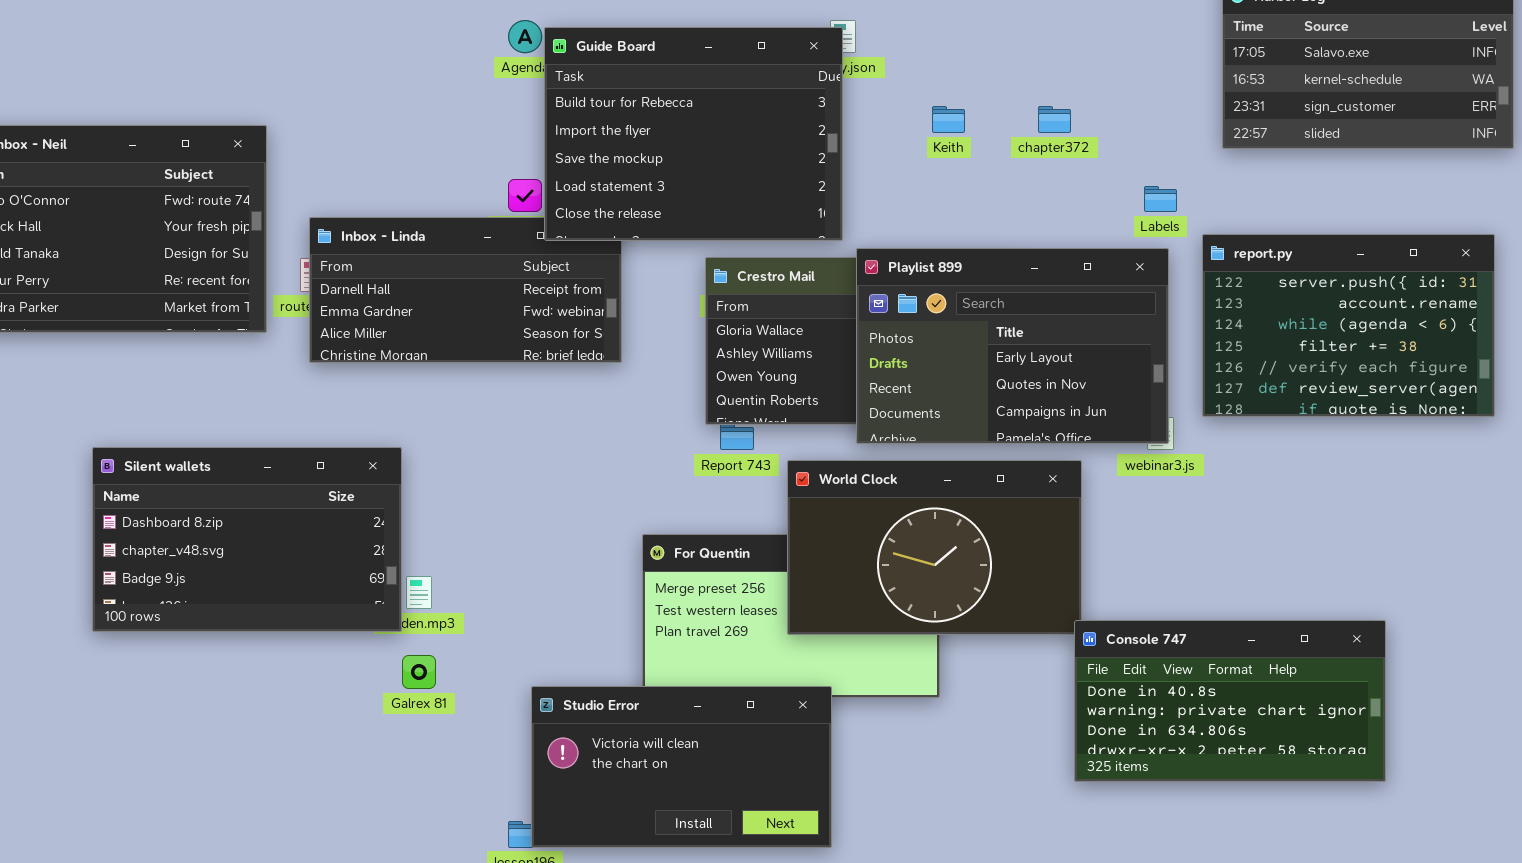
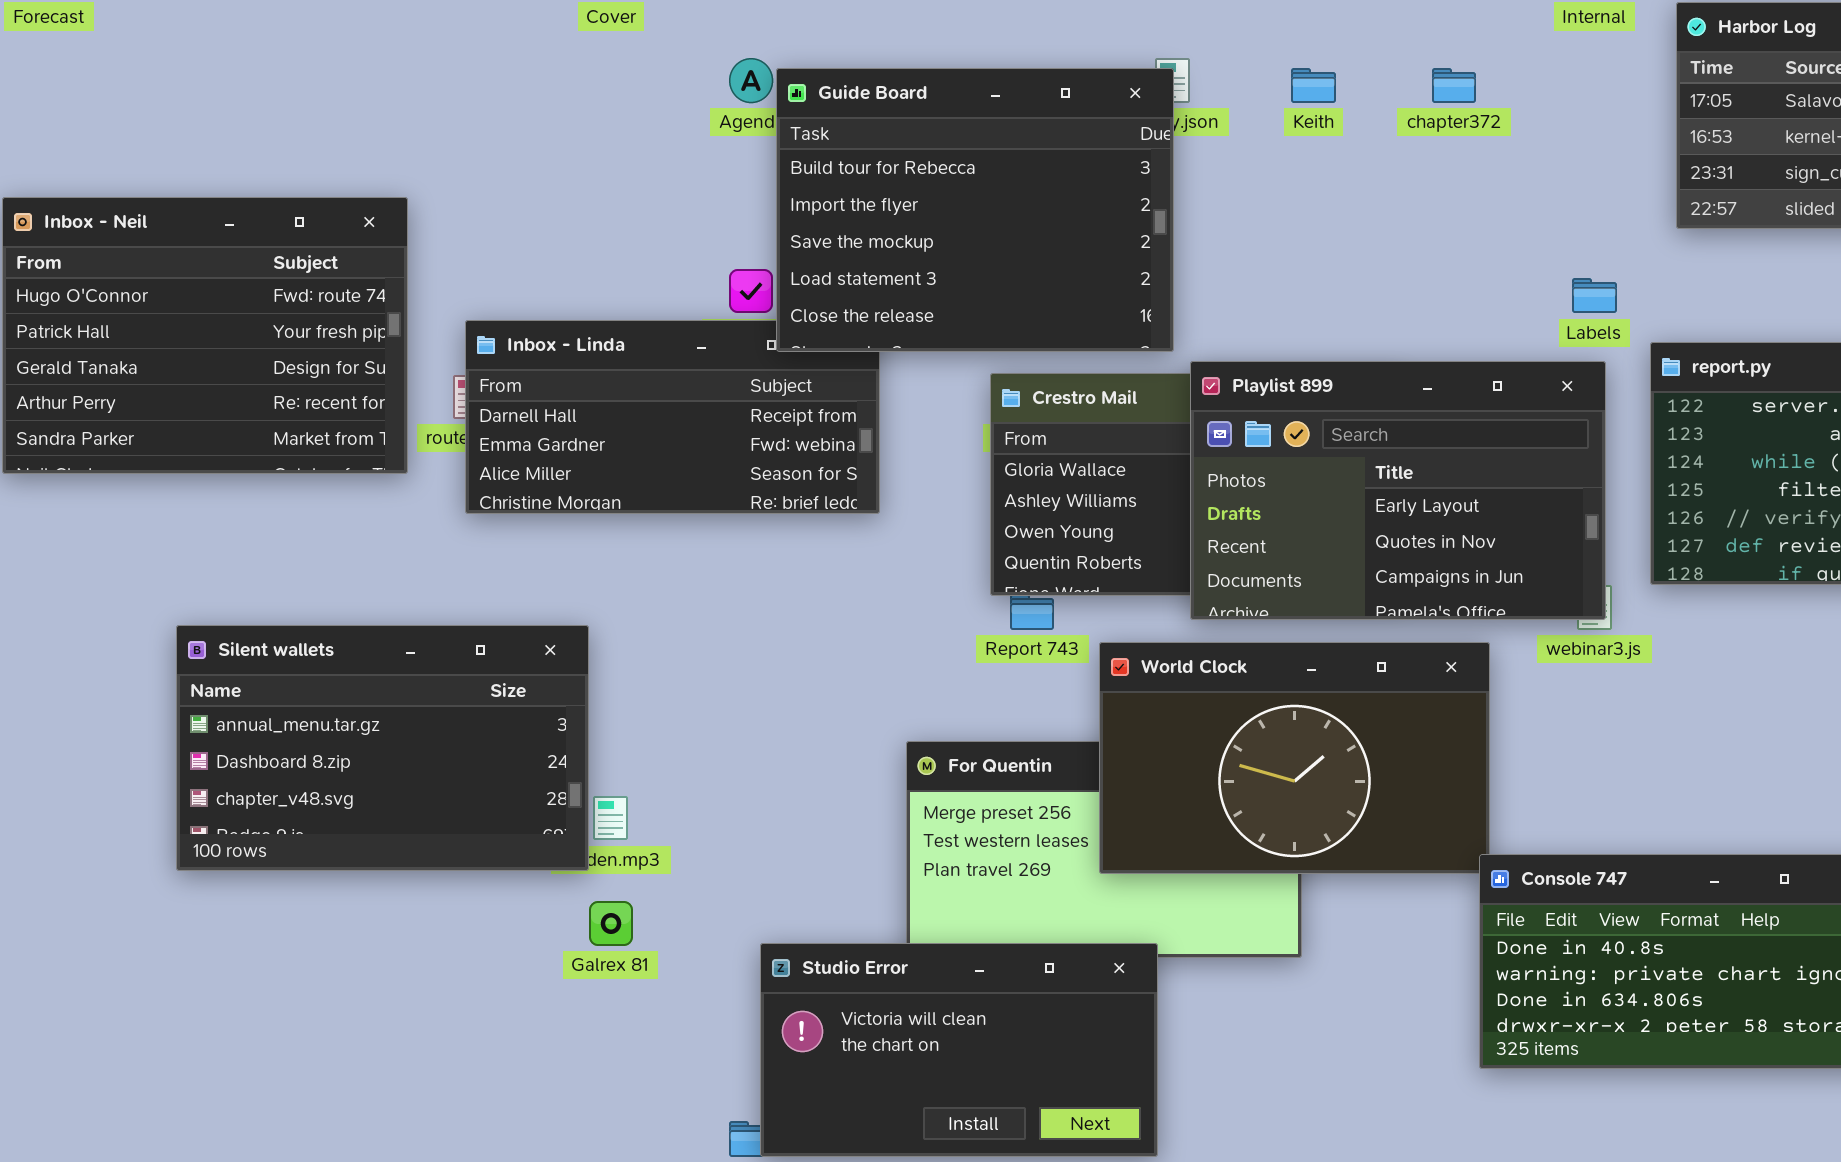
Keith: [932,106,965,133] -> [1291,68,1336,103], moved
chapter372: [1038,106,1071,133] -> [1432,68,1476,103], moved
Silent wallets: [92,447,402,632] -> [176,625,589,871], scrolled up 1 row

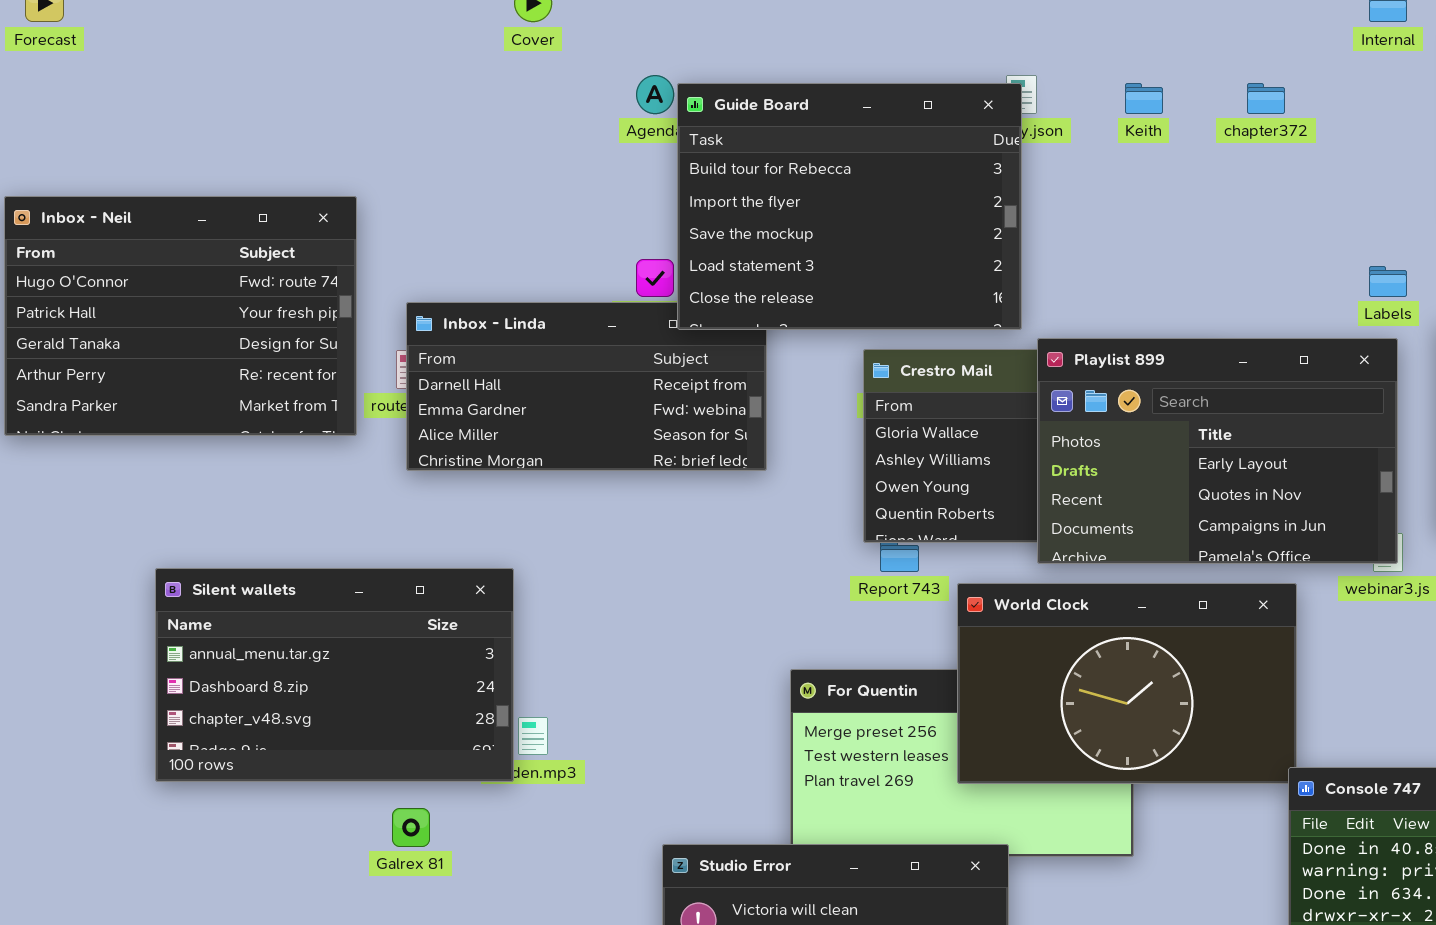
Galrex 81: [589,901,633,946] -> [392,808,430,847], moved

